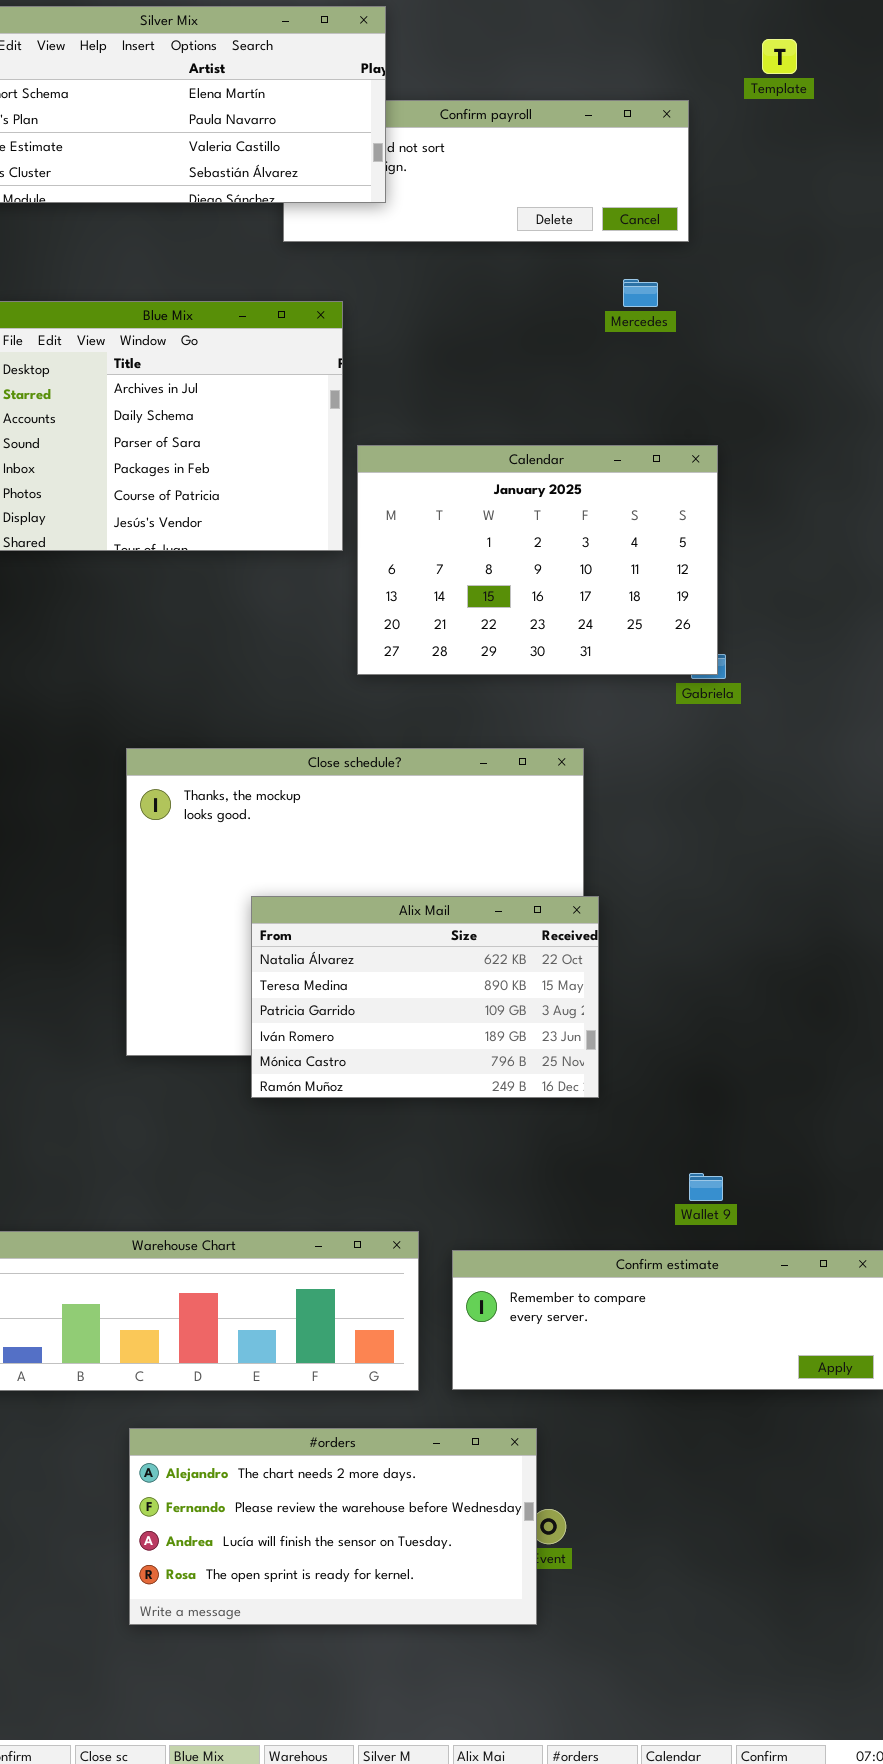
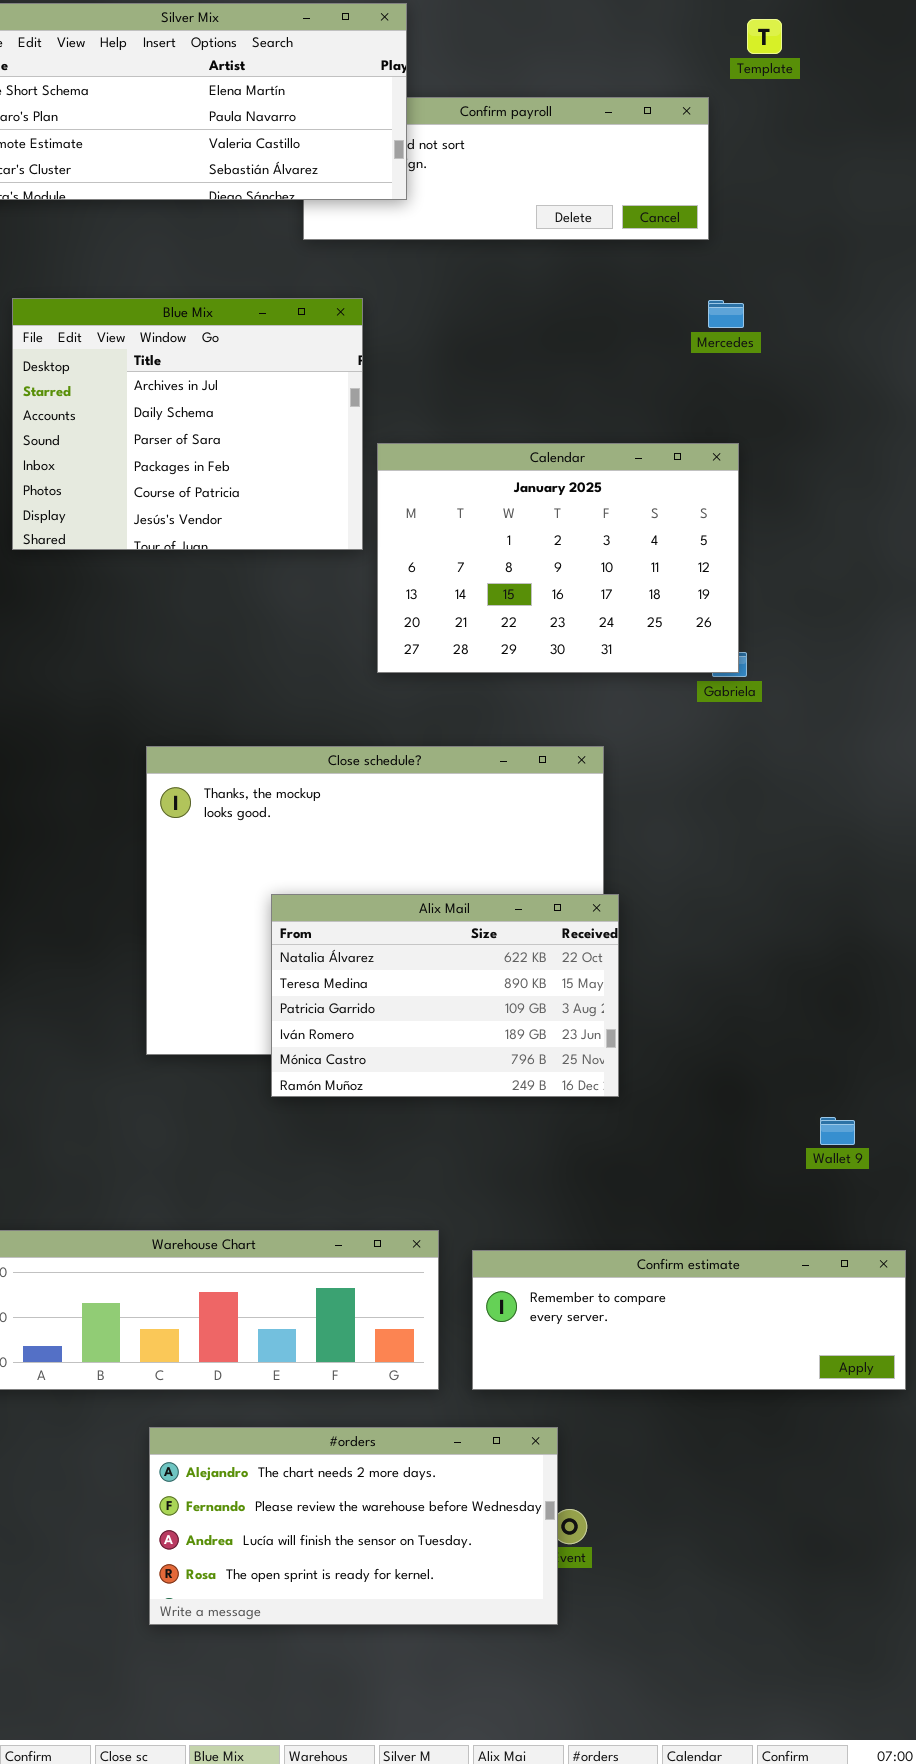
Template: [762,39,797,74] -> [747,19,782,54], moved
Mercedes: [623,279,658,307] -> [708,300,744,328], moved
Wallet 9: [689,1173,723,1201] -> [820,1117,855,1145], moved

